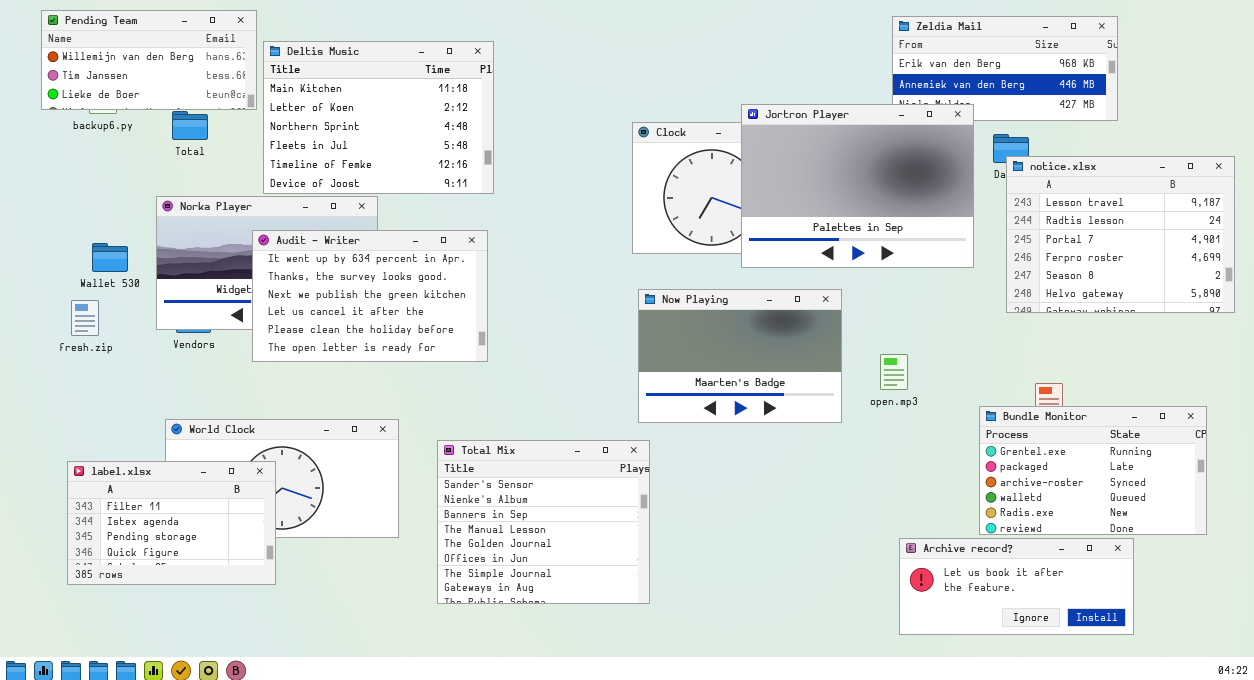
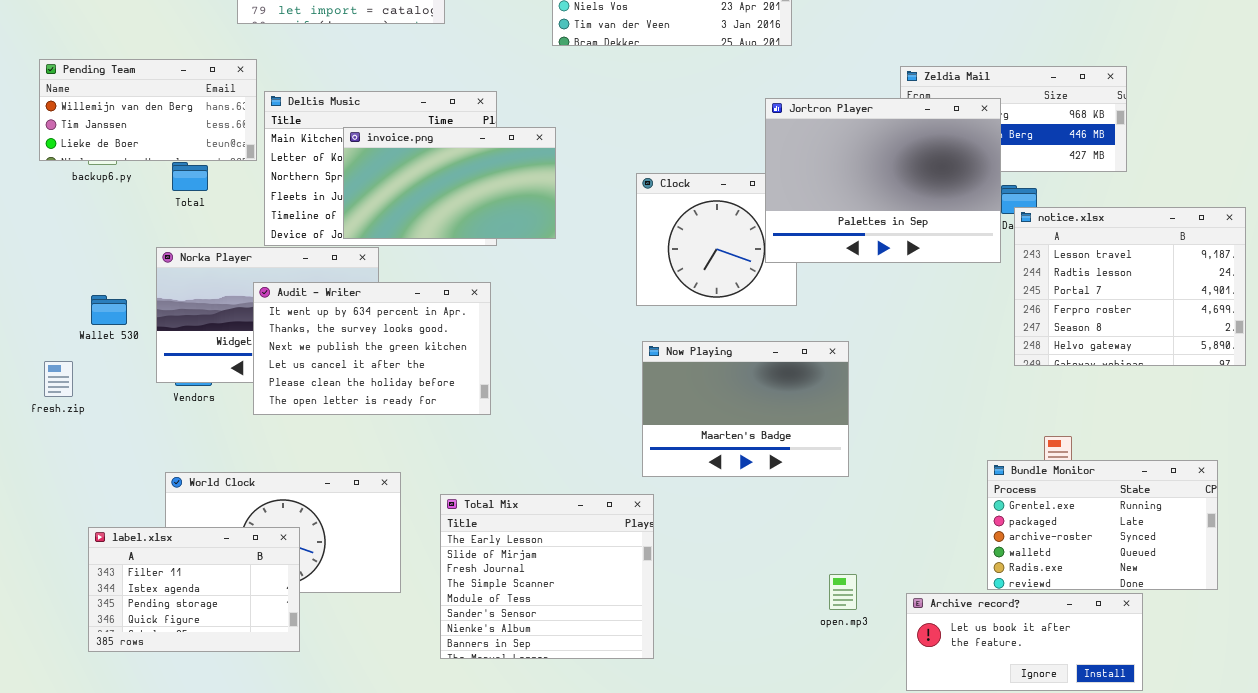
invoice.png: none -> [343,127,556,239], opened
Jortron Player: [741,104,974,268] -> [765,98,1001,263], moved
fresh.zip: [71,300,99,336] -> [44,361,73,397], moved
open.mp3: [880,354,908,390] -> [829,574,857,610], moved
Total Mix: [437,440,650,604] -> [440,494,654,659], scrolled up 5 rows
label.xlsx: [67,461,276,585] -> [88,527,300,652], moved

